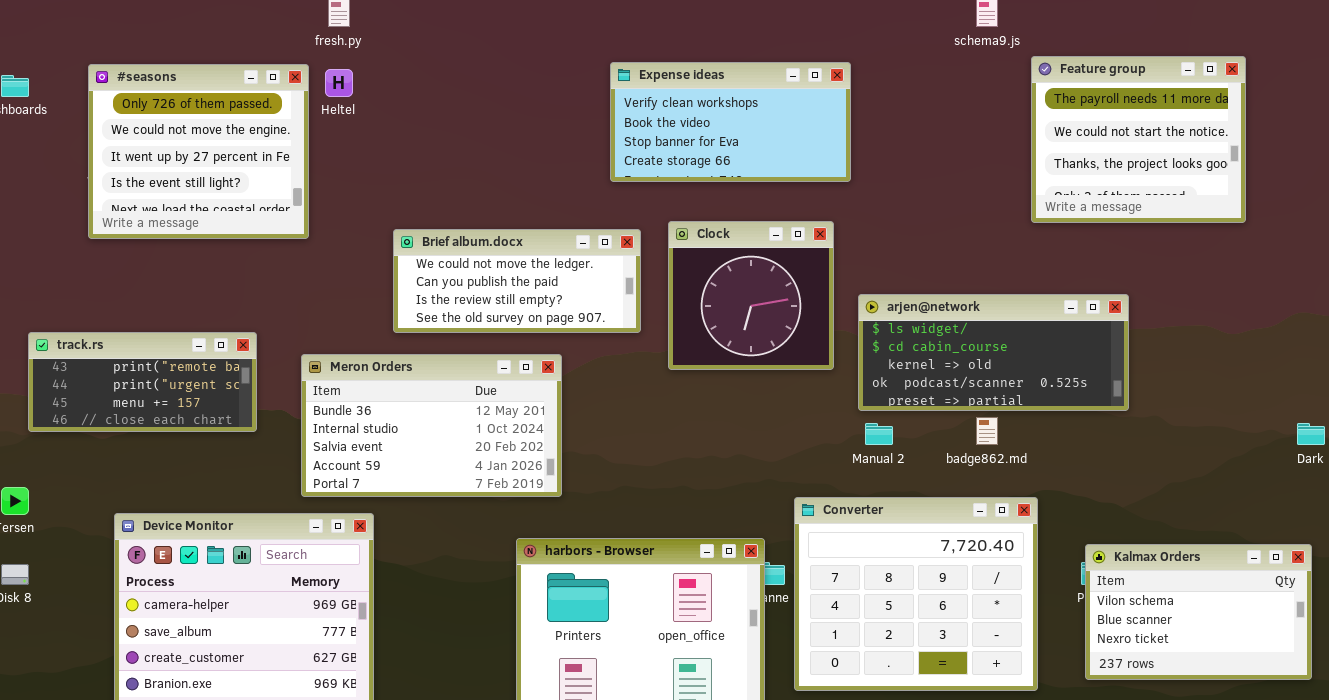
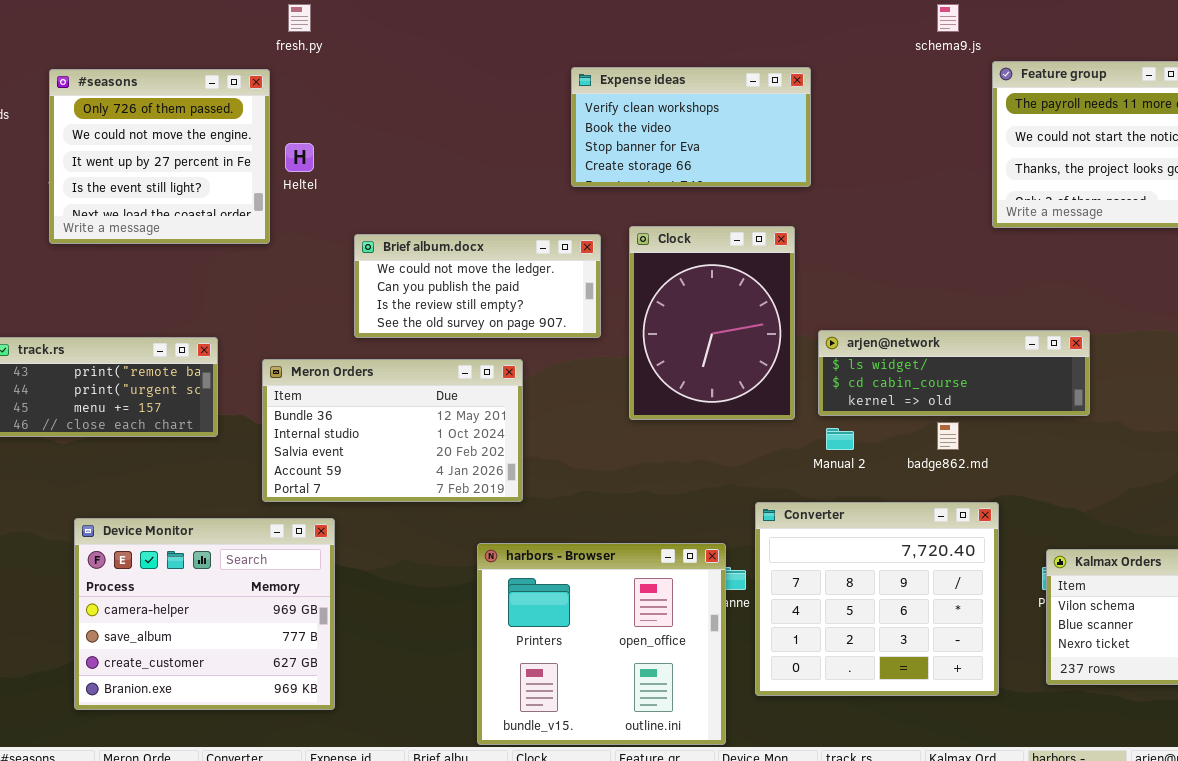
Heltel: [325,69,353,97] -> [285,143,314,172], moved
Clock: [668,221,834,370] -> [629,226,795,420], resized
arjen@network: [858,294,1129,411] -> [818,330,1090,416], resized

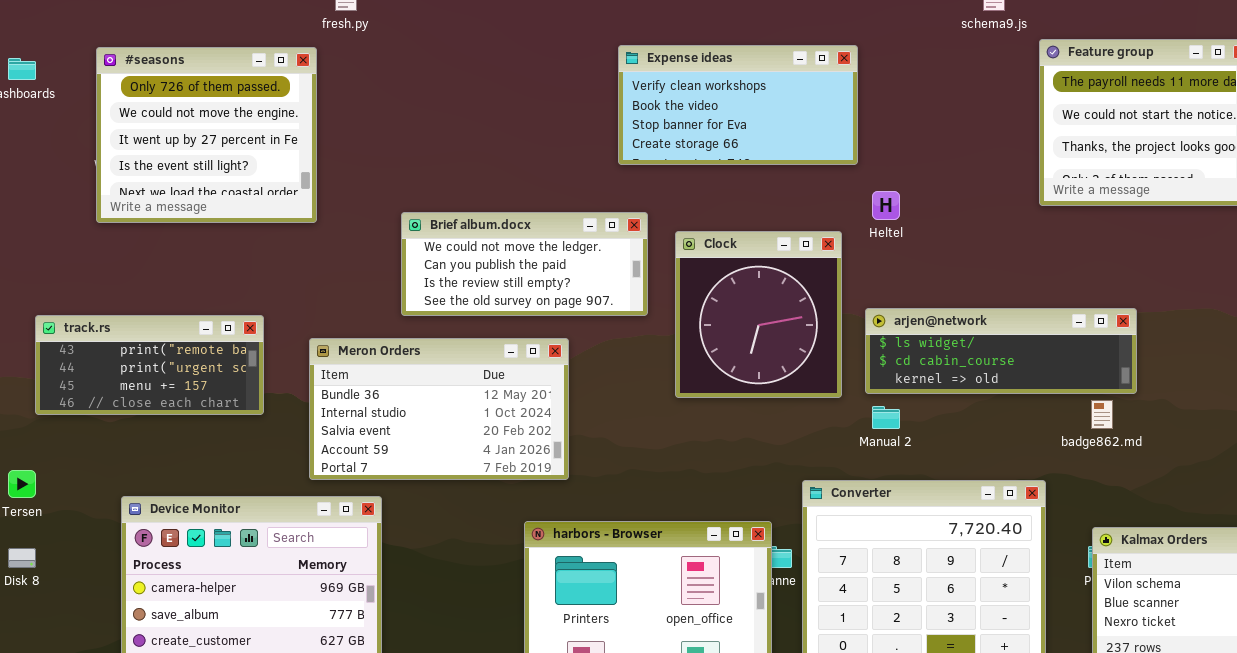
Heltel: [285,143,314,172] -> [872,191,900,220], moved
Clock: [629,226,795,420] -> [675,231,842,398], resized
badge862.md: [937,422,959,450] -> [1091,400,1113,429], moved

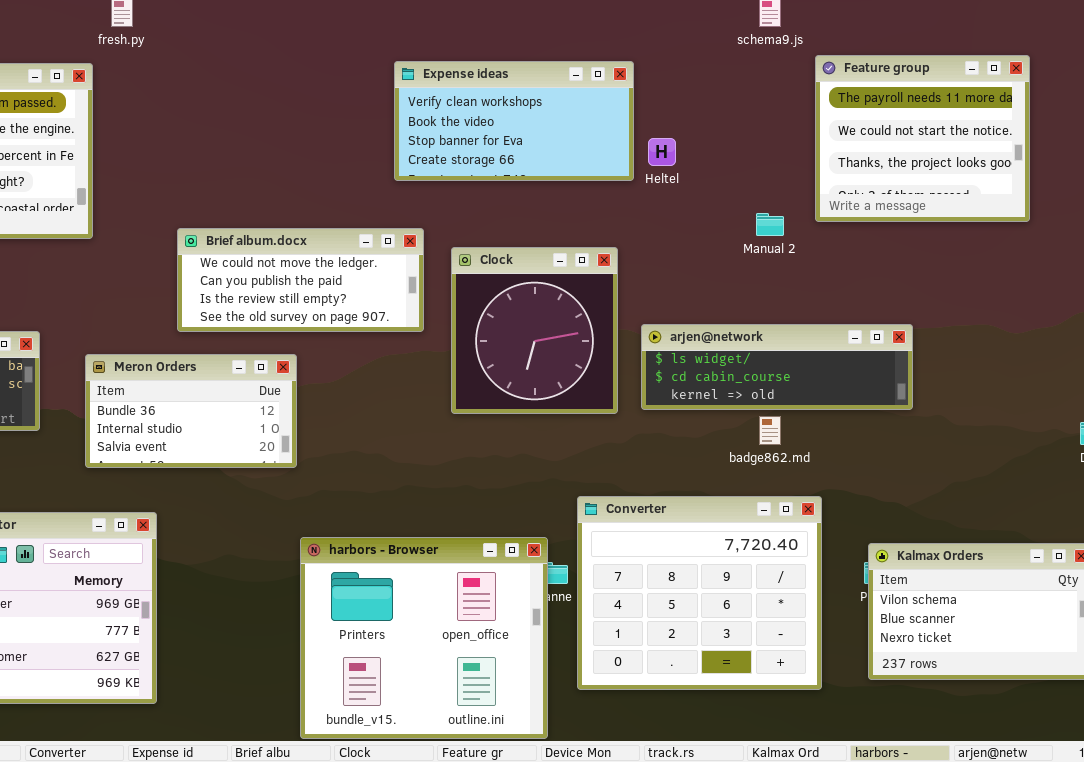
Heltel: [872,191,900,220] -> [648,138,676,166], moved
Meron Orders: [309,338,569,480] -> [85,354,297,468], resized
badge862.md: [1091,400,1113,429] -> [759,416,781,445], moved
Manual 2: [872,406,900,429] -> [756,213,784,236], moved

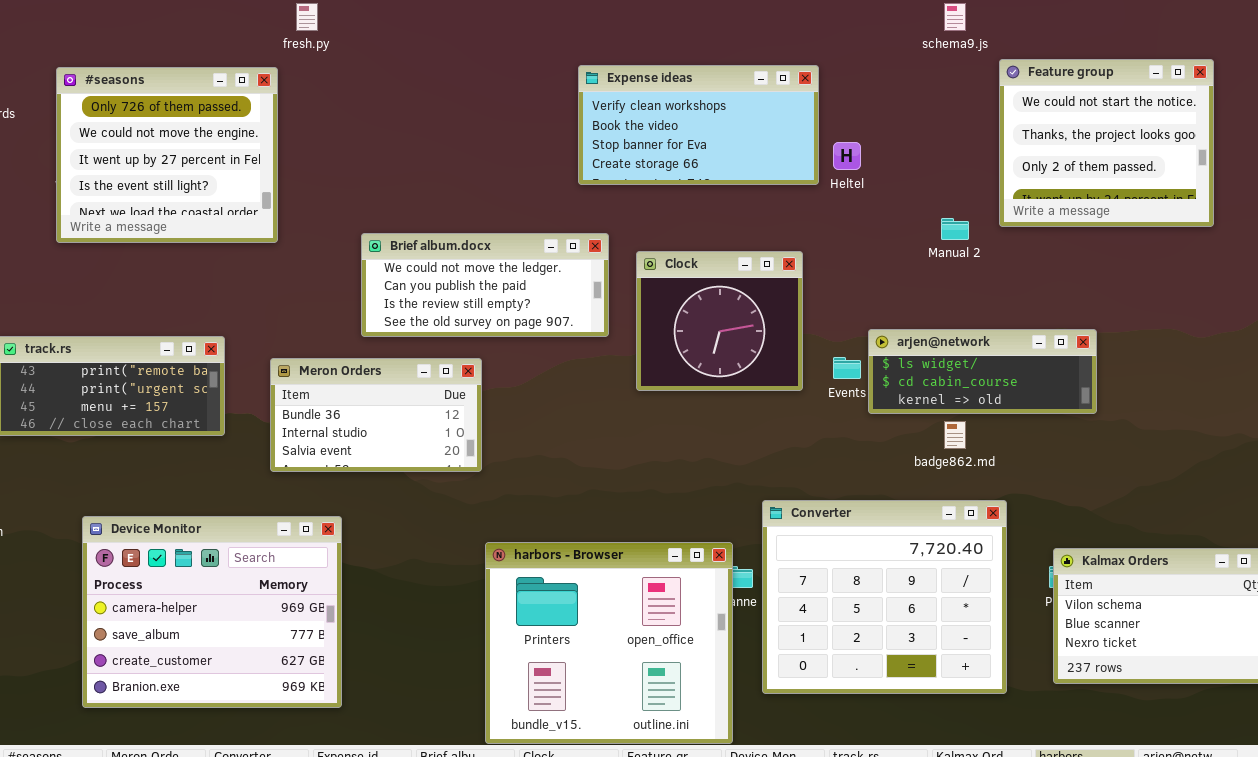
Feature group: [815,55,1030,222] -> [999,59,1214,227], scrolled down 1 row
Clock: [451,247,618,414] -> [636,251,803,391], resized
arjen@network: [641,324,913,410] -> [868,329,1097,414], resized

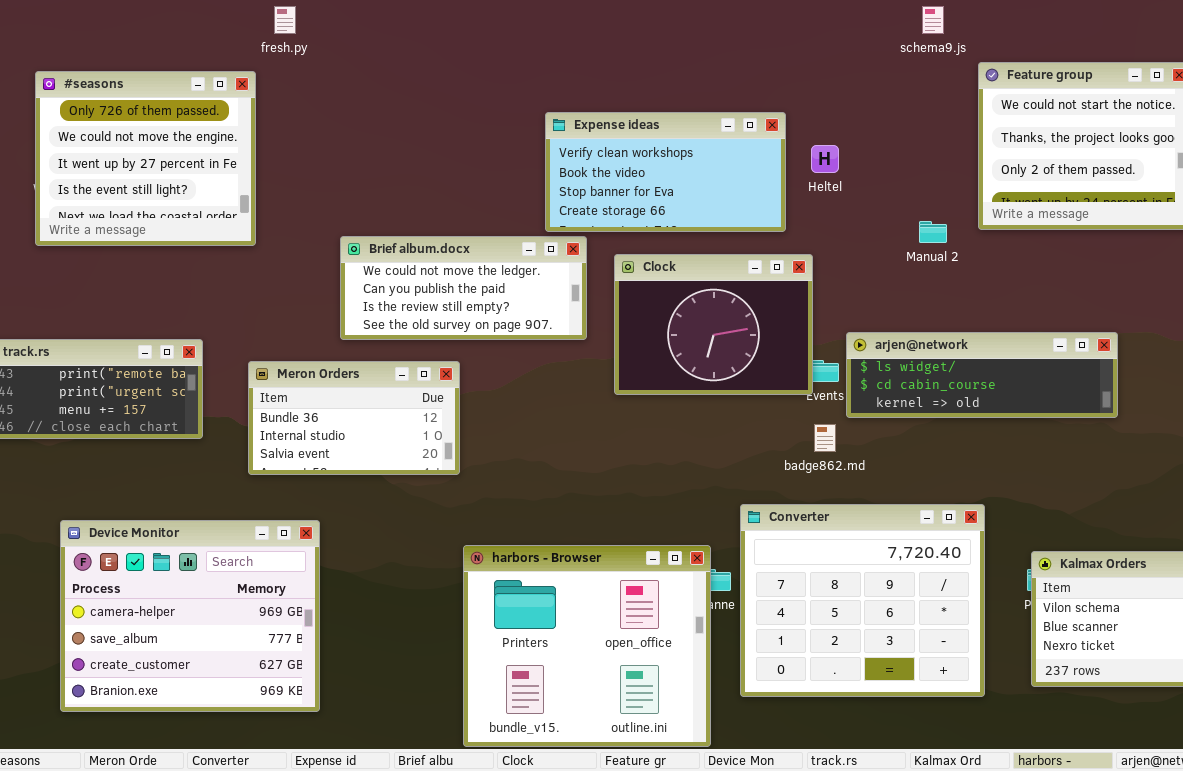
Expense ideas: [578,65,819,185] -> [545,112,786,232], moved
Clock: [636,251,803,391] -> [614,254,813,395], resized
arjen@network: [868,329,1097,414] -> [846,332,1118,418], resized
badge862.md: [944,421,966,449] -> [814,424,836,452], moved

